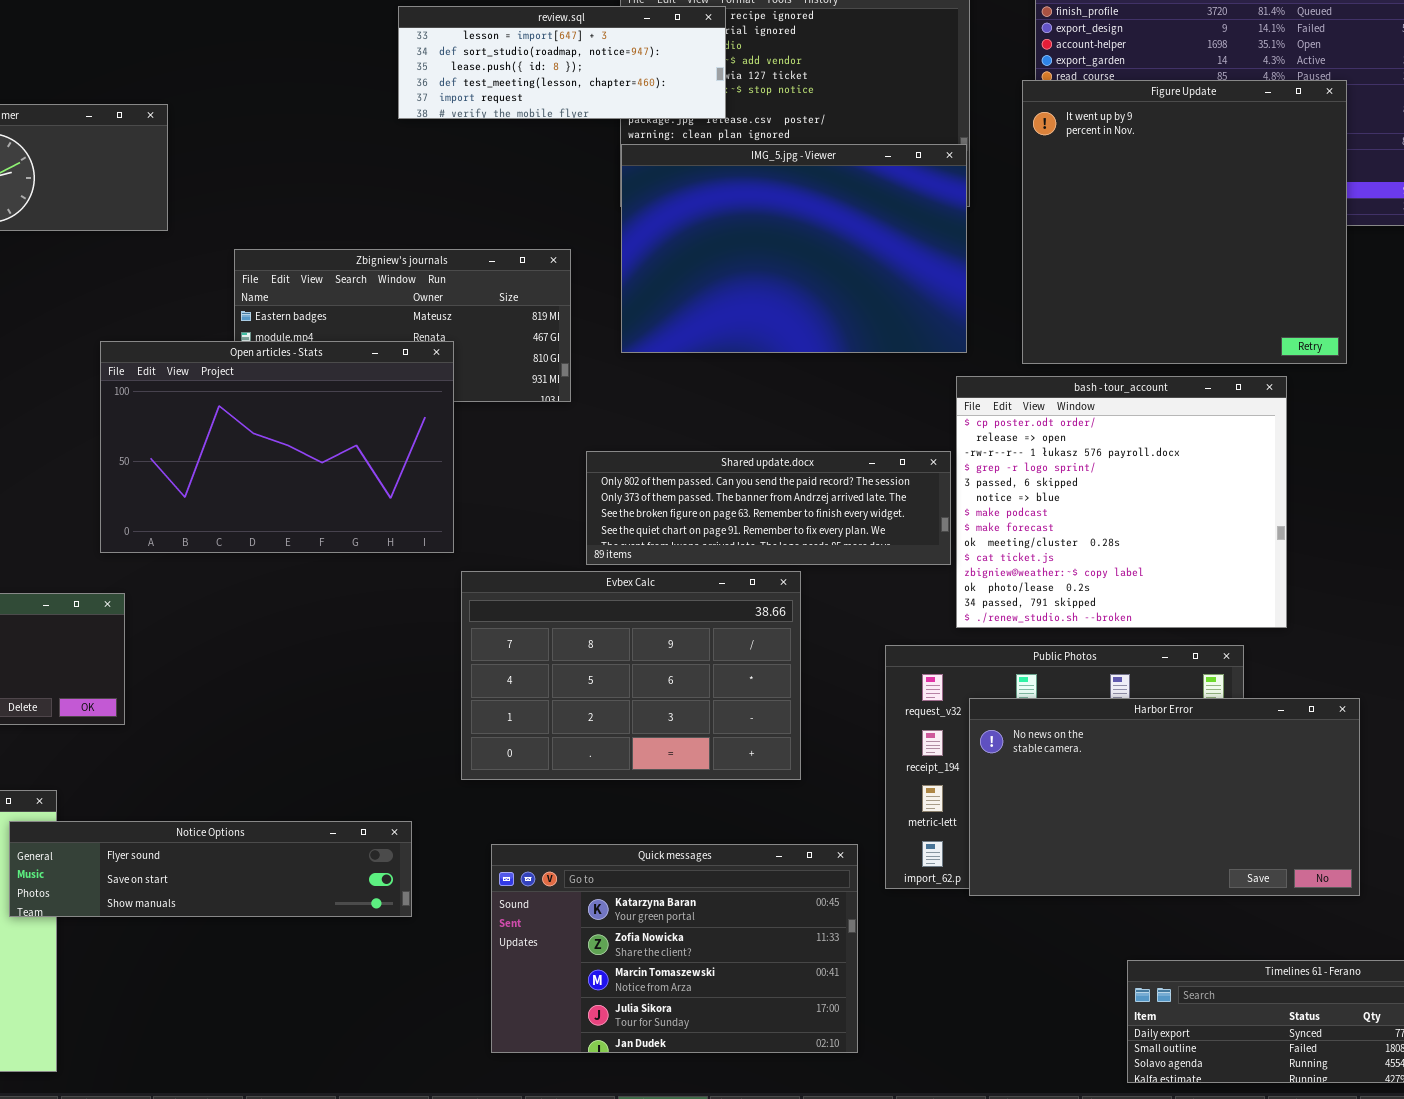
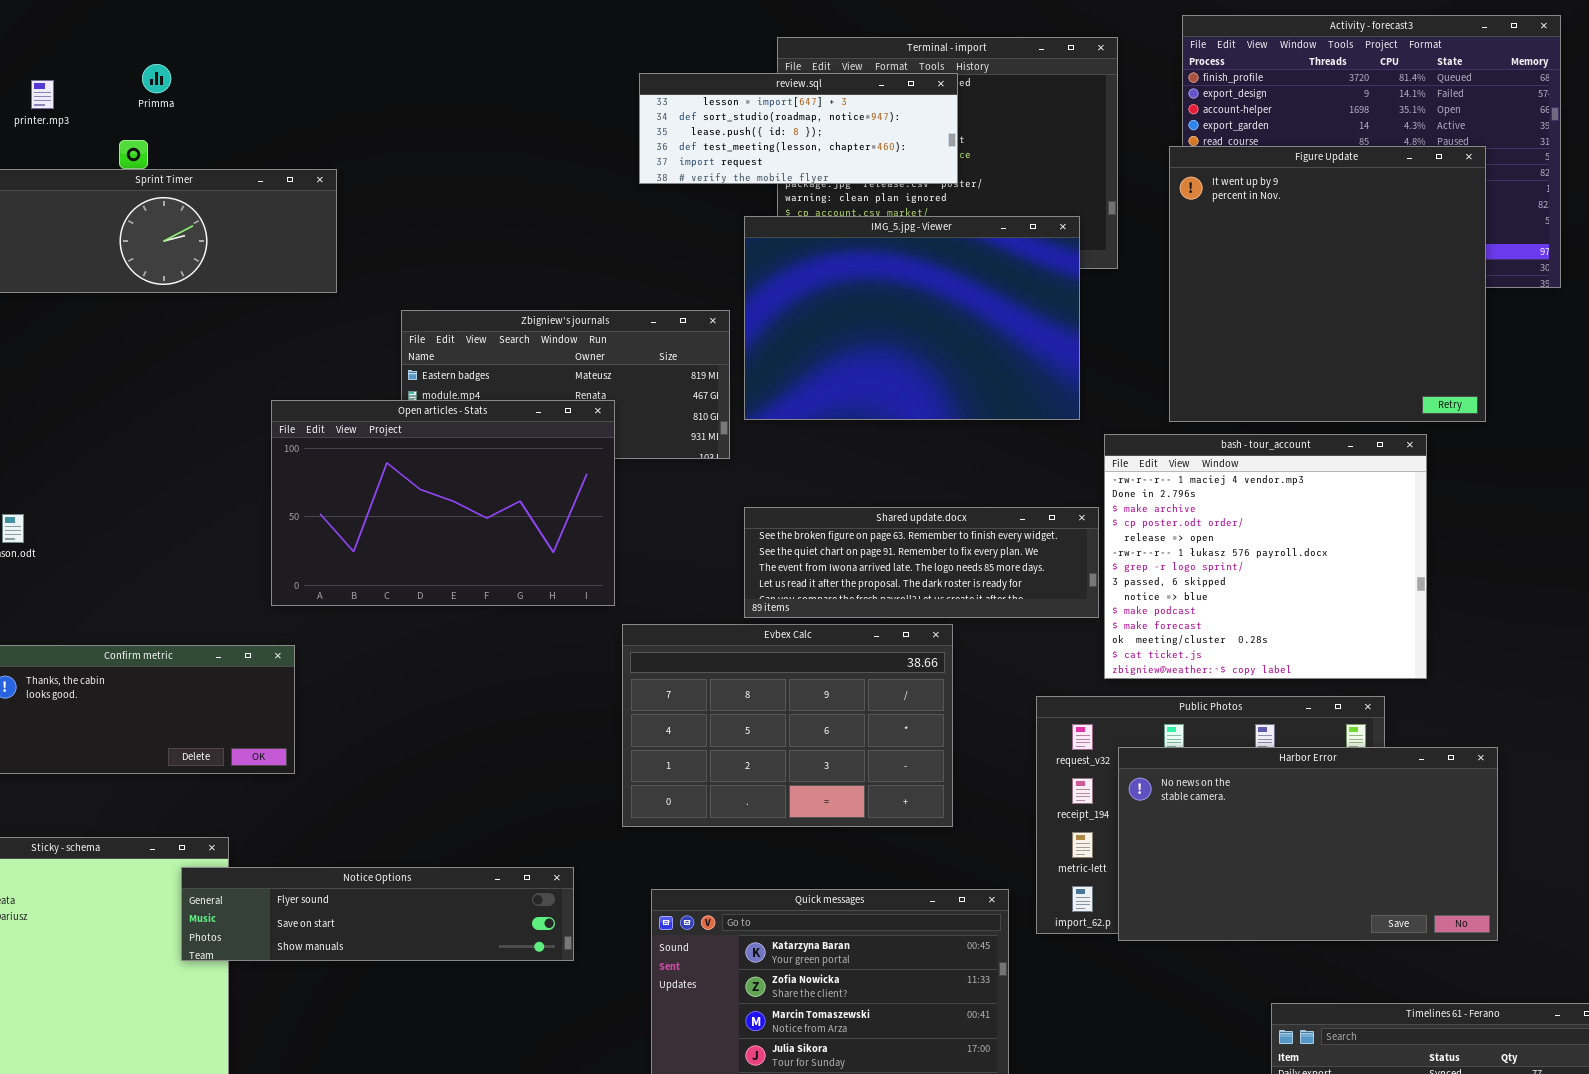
review.sql: [398,6,726,119] -> [639,73,958,184], moved
IMG_5.jpg - Viewer: [621,144,967,353] -> [744,216,1080,420], moved
bash - tour_account: [956,376,1287,628] -> [1104,434,1427,679], scrolled up 3 rows
Shared update.docx: [586,451,951,565] -> [744,507,1099,618], scrolled down 2 rows

